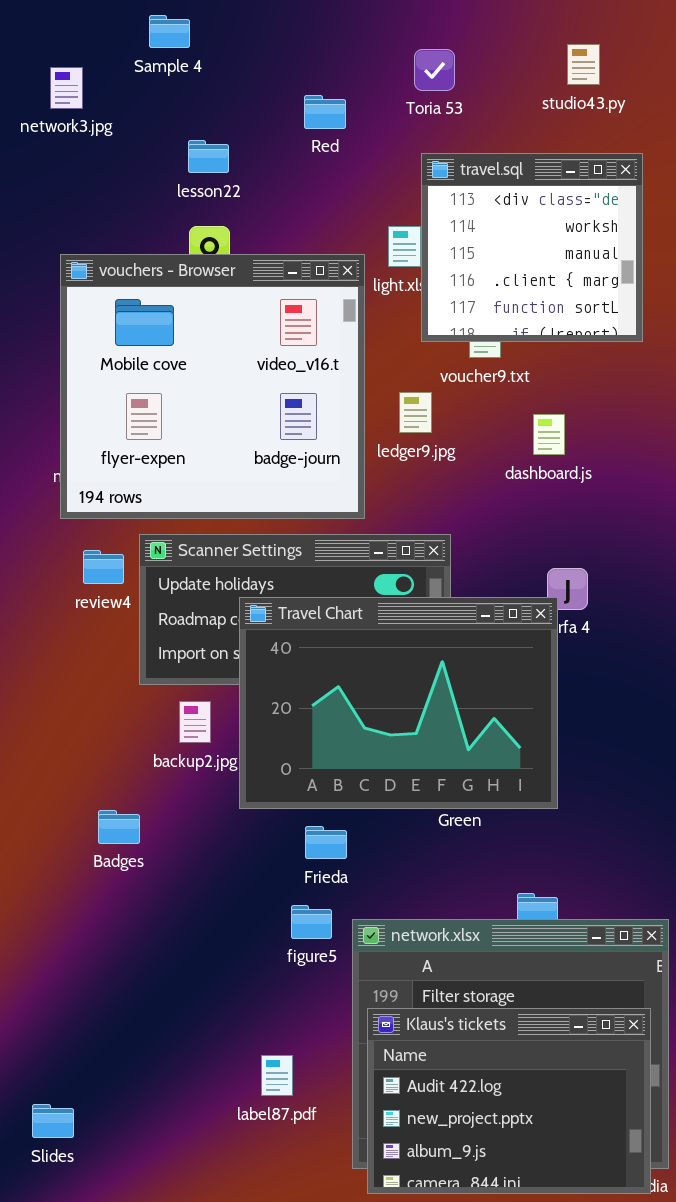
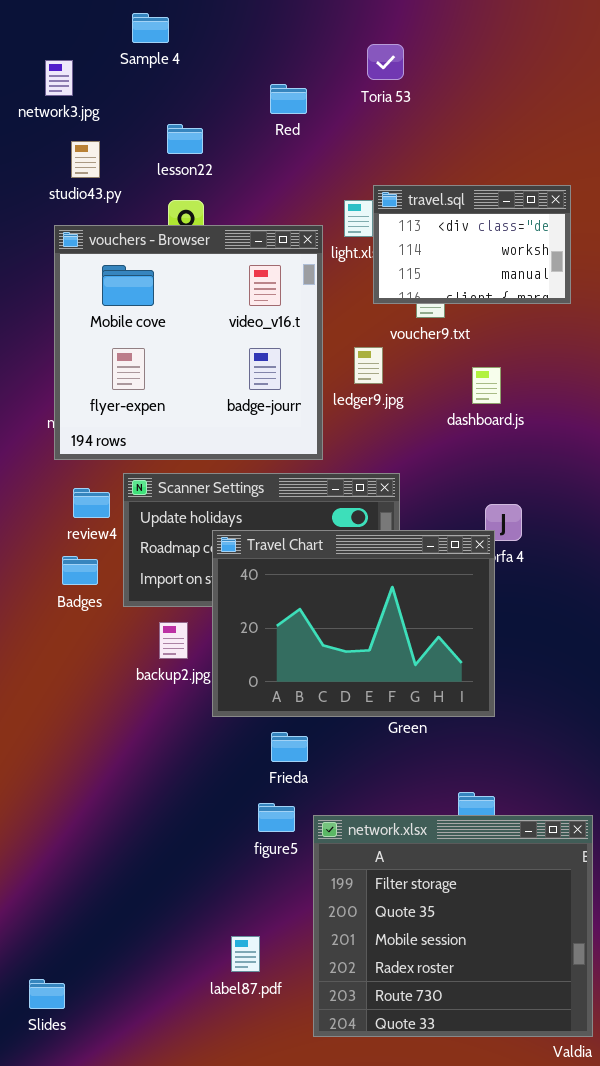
studio43.py: [567,44,600,85] -> [71,141,100,178], moved
travel.sql: [421,153,643,342] -> [373,185,571,304], resized
Badges: [98,810,140,844] -> [62,556,98,585], moved
Klaus's tickets: [367,1008,651,1194] -> none, closed

